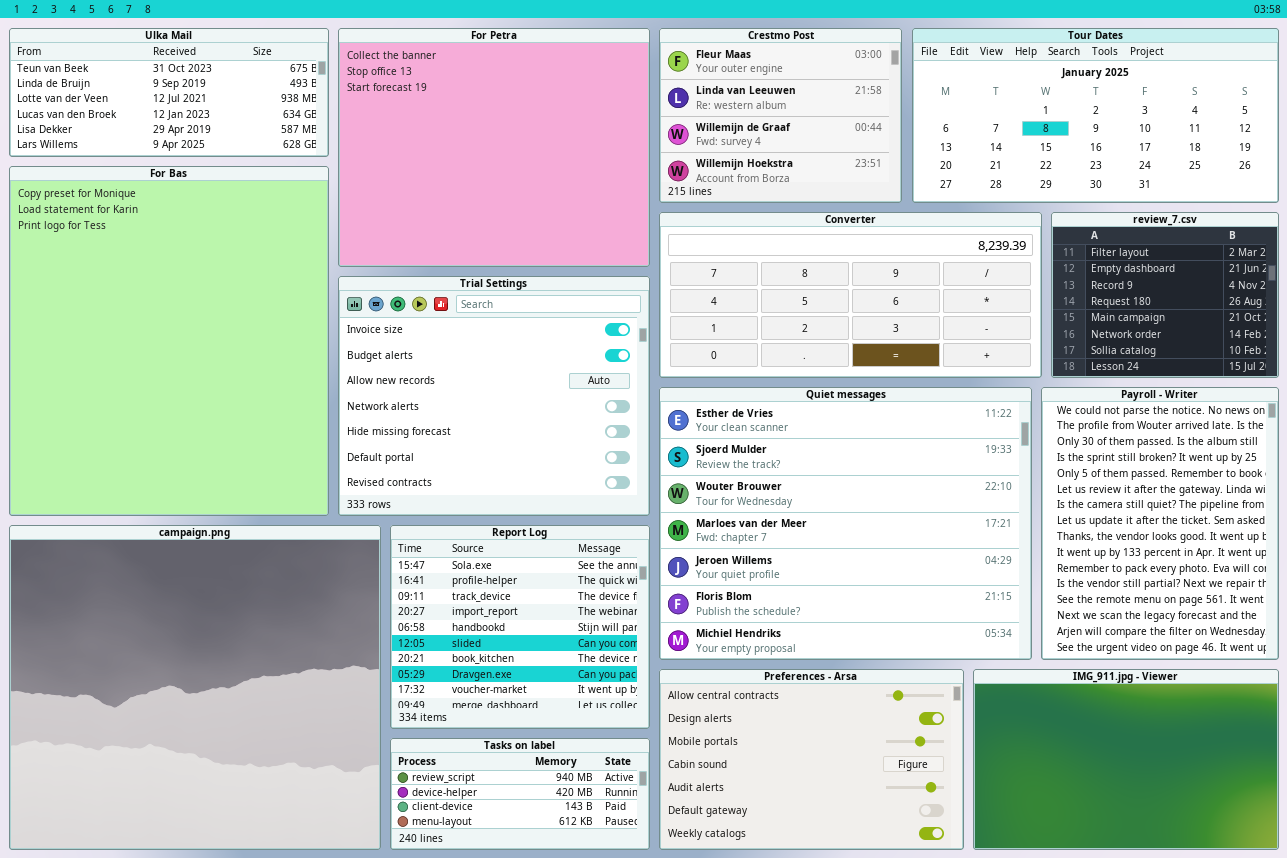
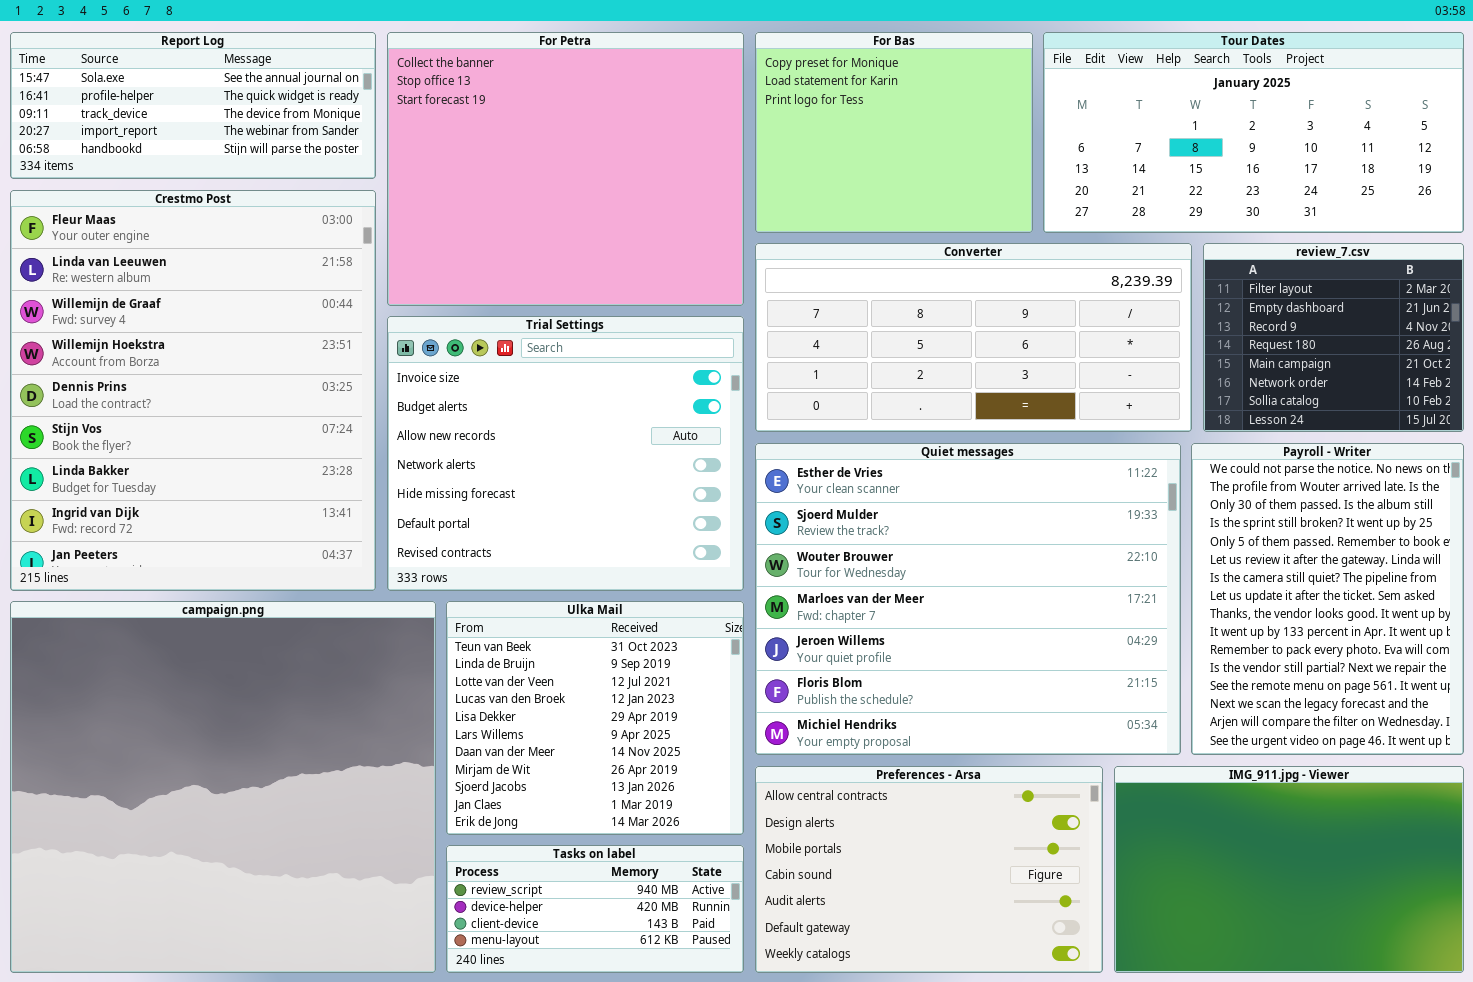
Ulka Mail: [9,28,329,157] -> [446,601,744,835], moved, resized
Crestmo Post: [659,28,902,203] -> [10,190,376,591], moved, resized
For Bas: [9,166,329,516] -> [755,32,1033,233], moved, resized
Report Log: [390,525,650,729] -> [10,32,376,179], moved, resized

